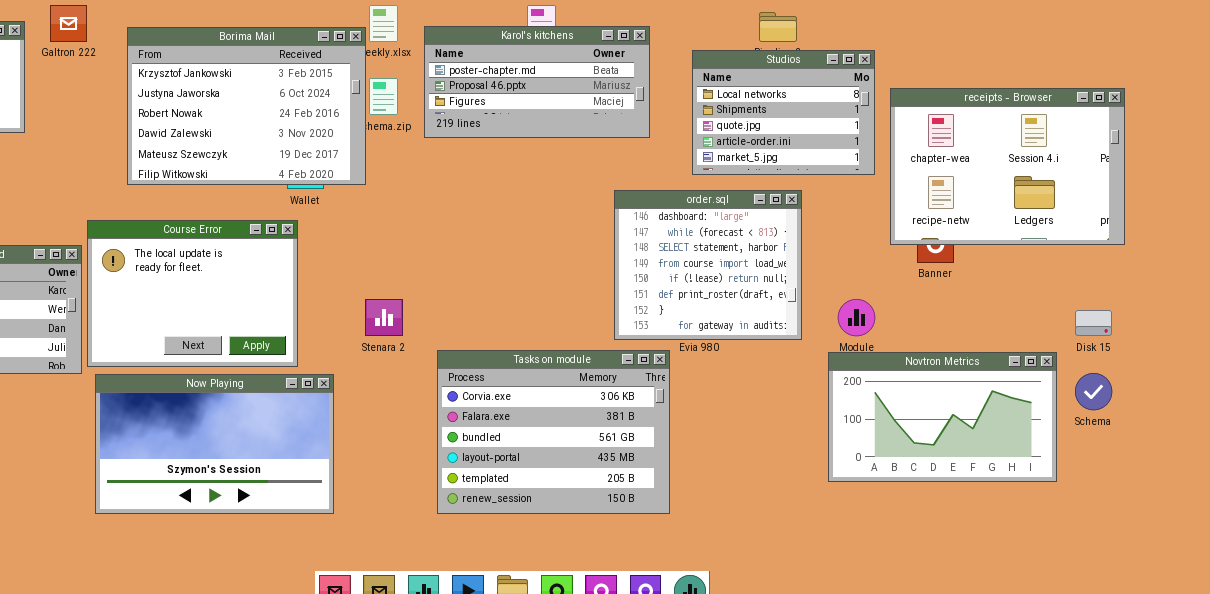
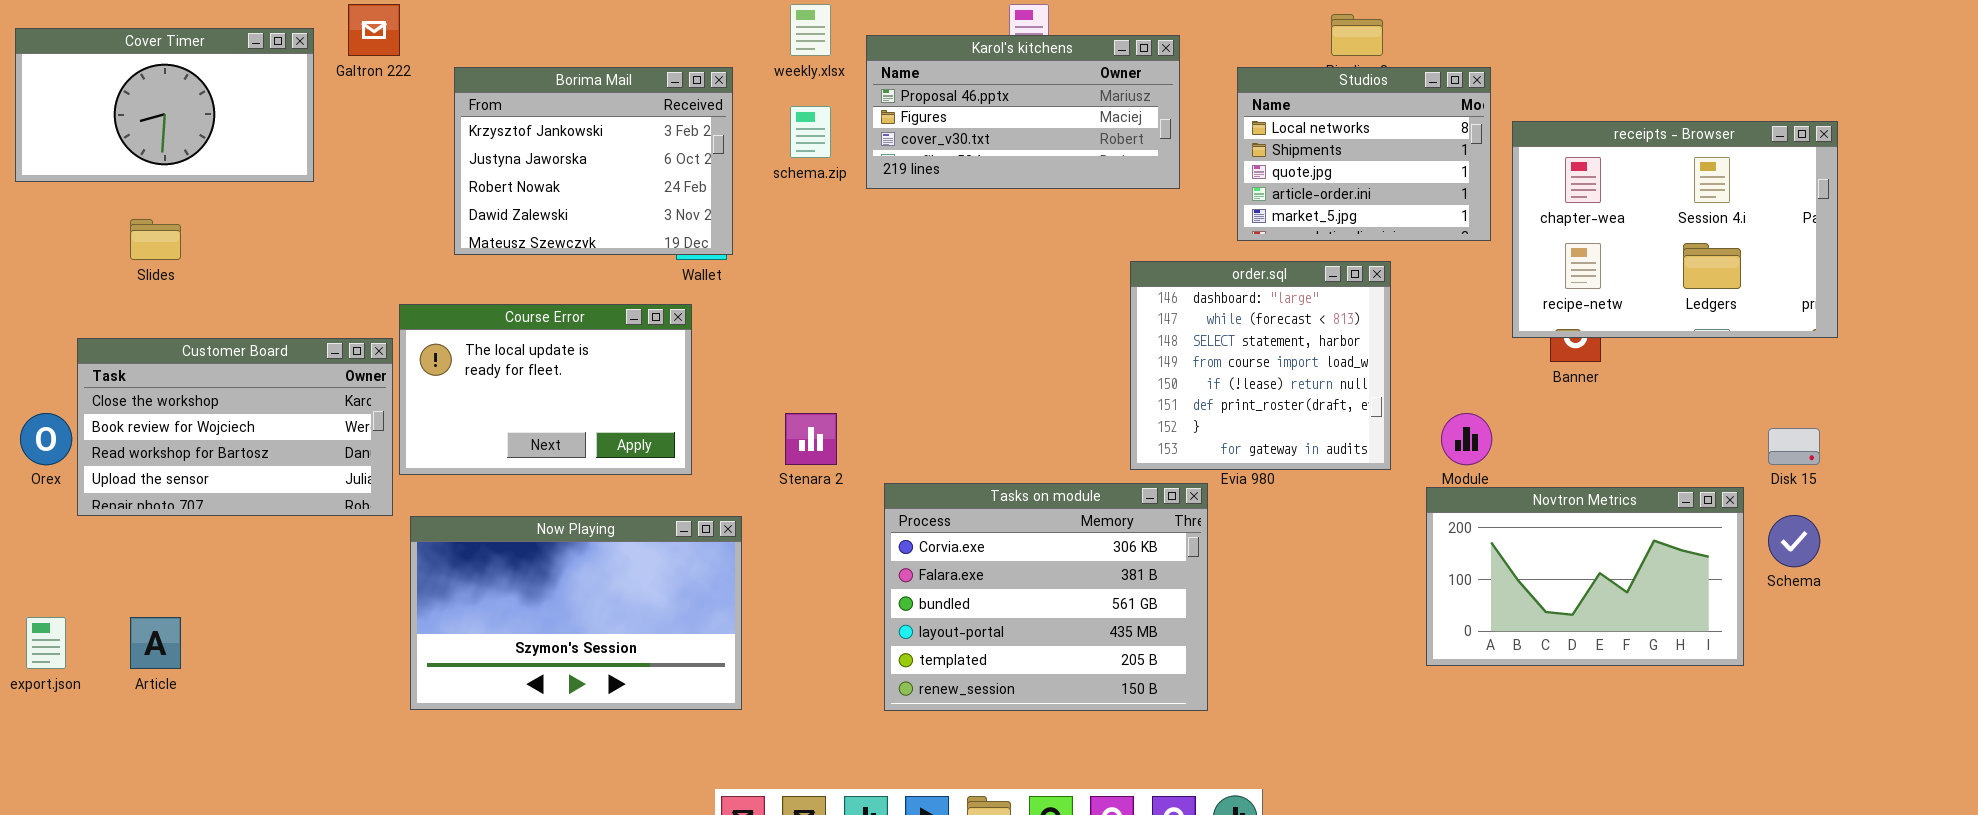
Karol's kitchens: [424,26,650,138] -> [866,35,1180,189], scrolled down 1 row
Borima Mail: [127,27,366,185] -> [454,67,733,255], resized
Course Error: [87,220,298,367] -> [399,304,692,475], resized

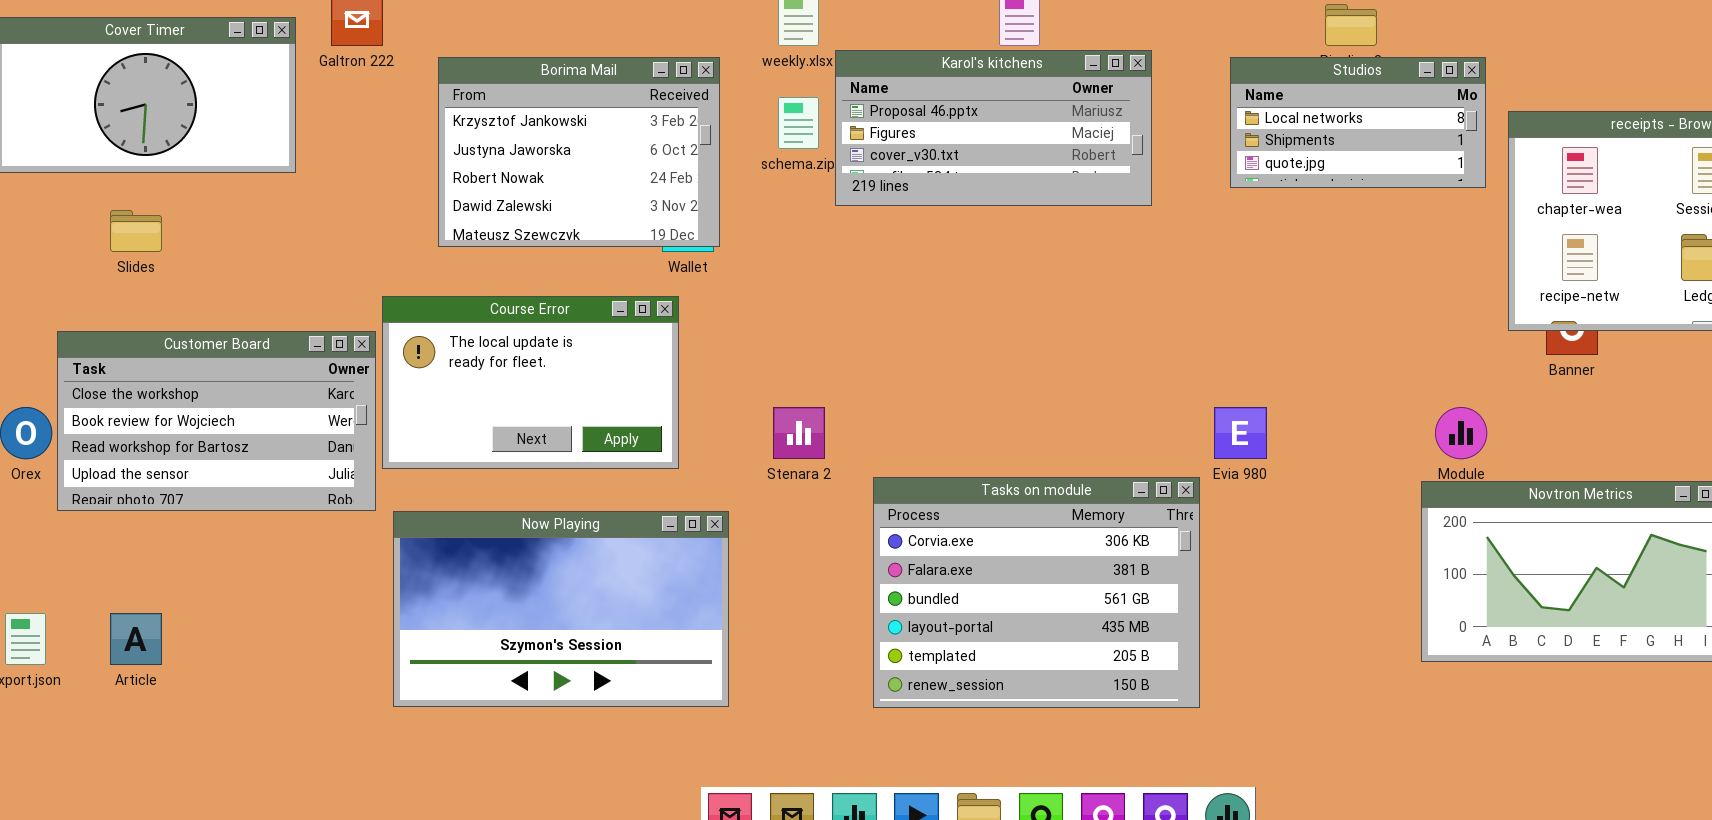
Karol's kitchens: [866,35,1180,189] -> [835,50,1152,206], moved
Studios: [1237,67,1491,241] -> [1230,57,1486,188], resized
order.sql: [1130,261,1391,470] -> none, closed

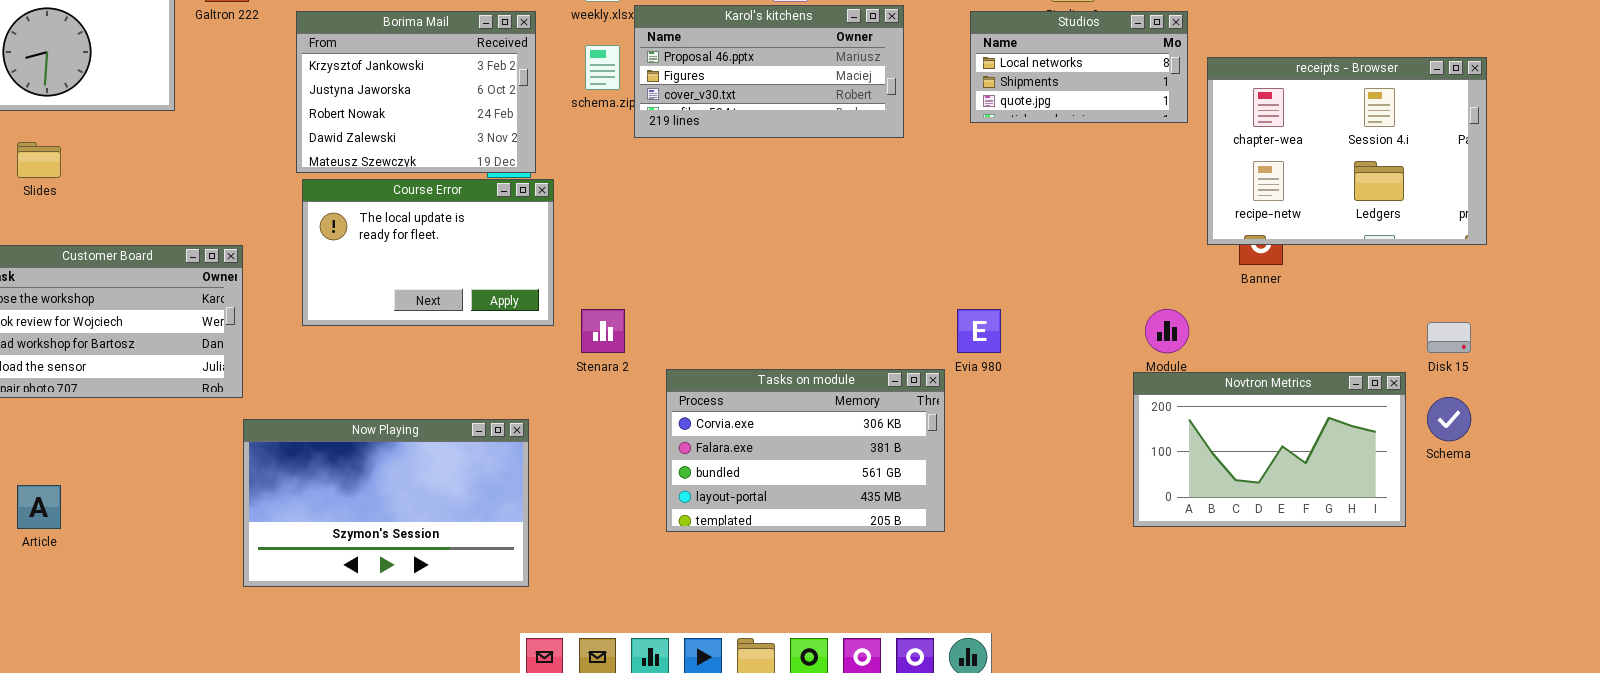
Course Error: [382,296,679,469] -> [302,179,554,326], moved
Tasks on module: [873,477,1200,708] -> [666,369,945,532], resized
Now Playing: [393,511,729,707] -> [243,419,529,587], moved

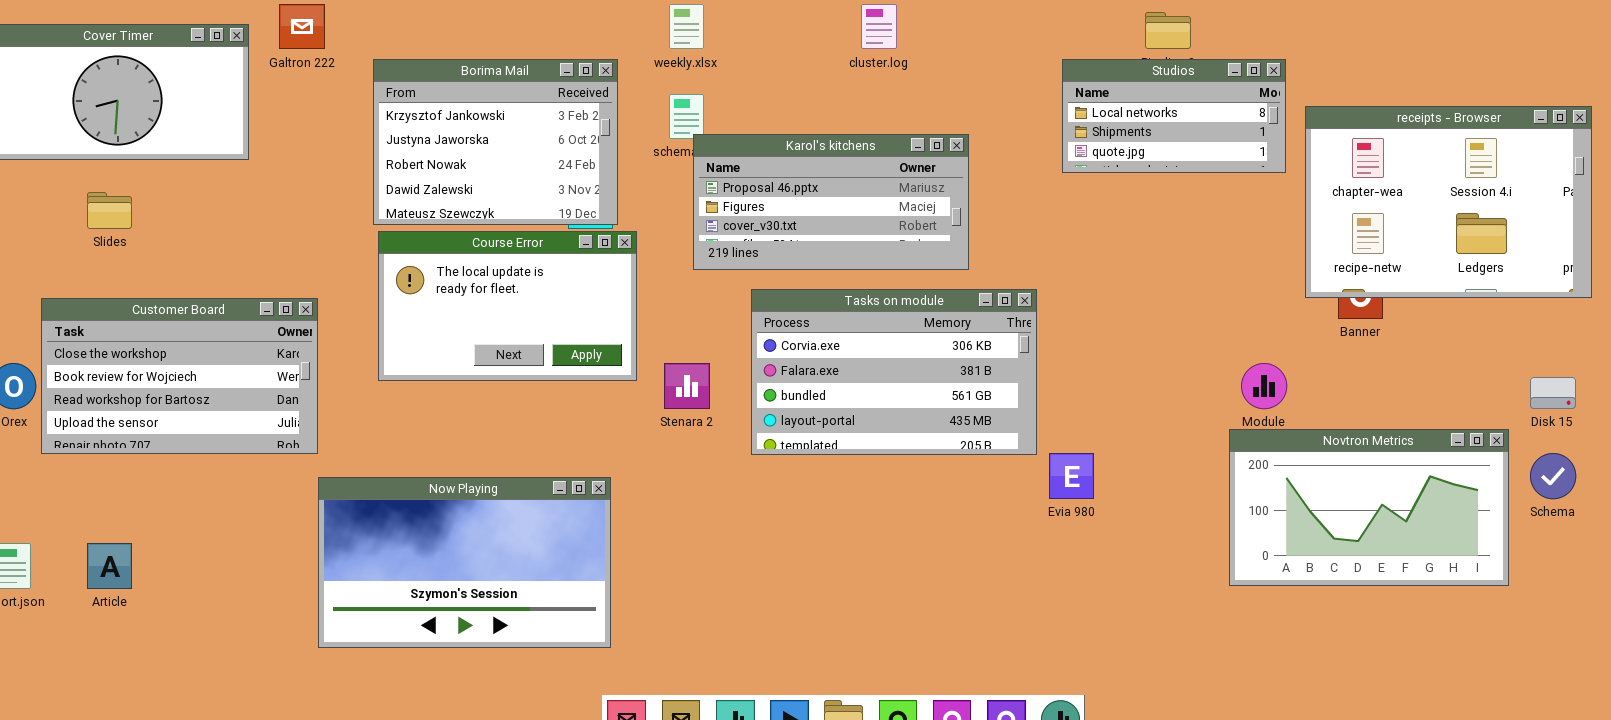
Karol's kitchens: [634,5,904,138] -> [693,134,969,270], moved
Evia 980: [957,309,1001,353] -> [1049,453,1094,499], moved
Tasks on module: [666,369,945,532] -> [751,289,1037,455], moved

